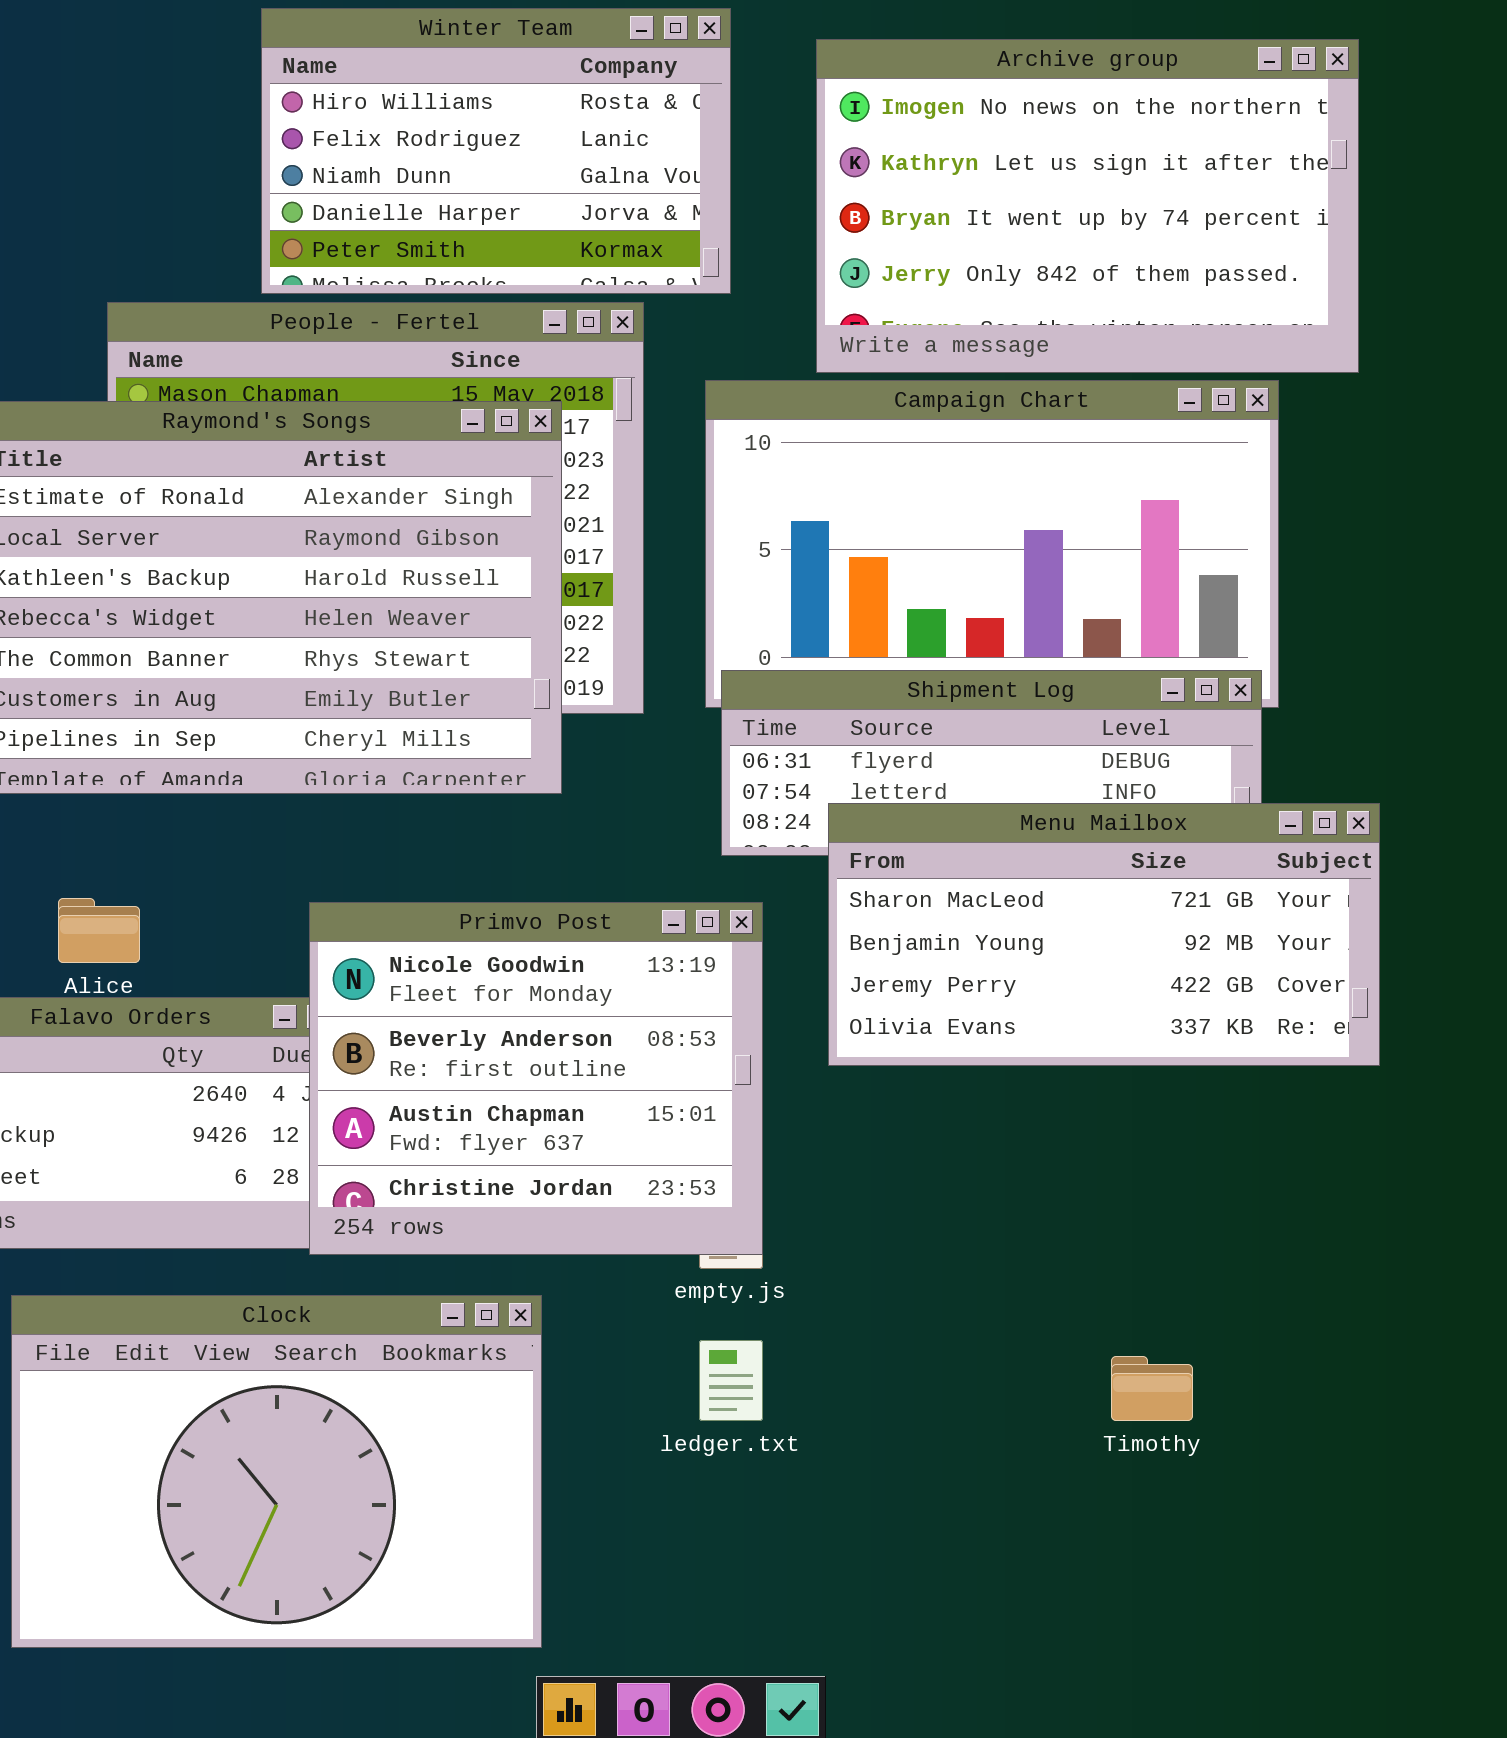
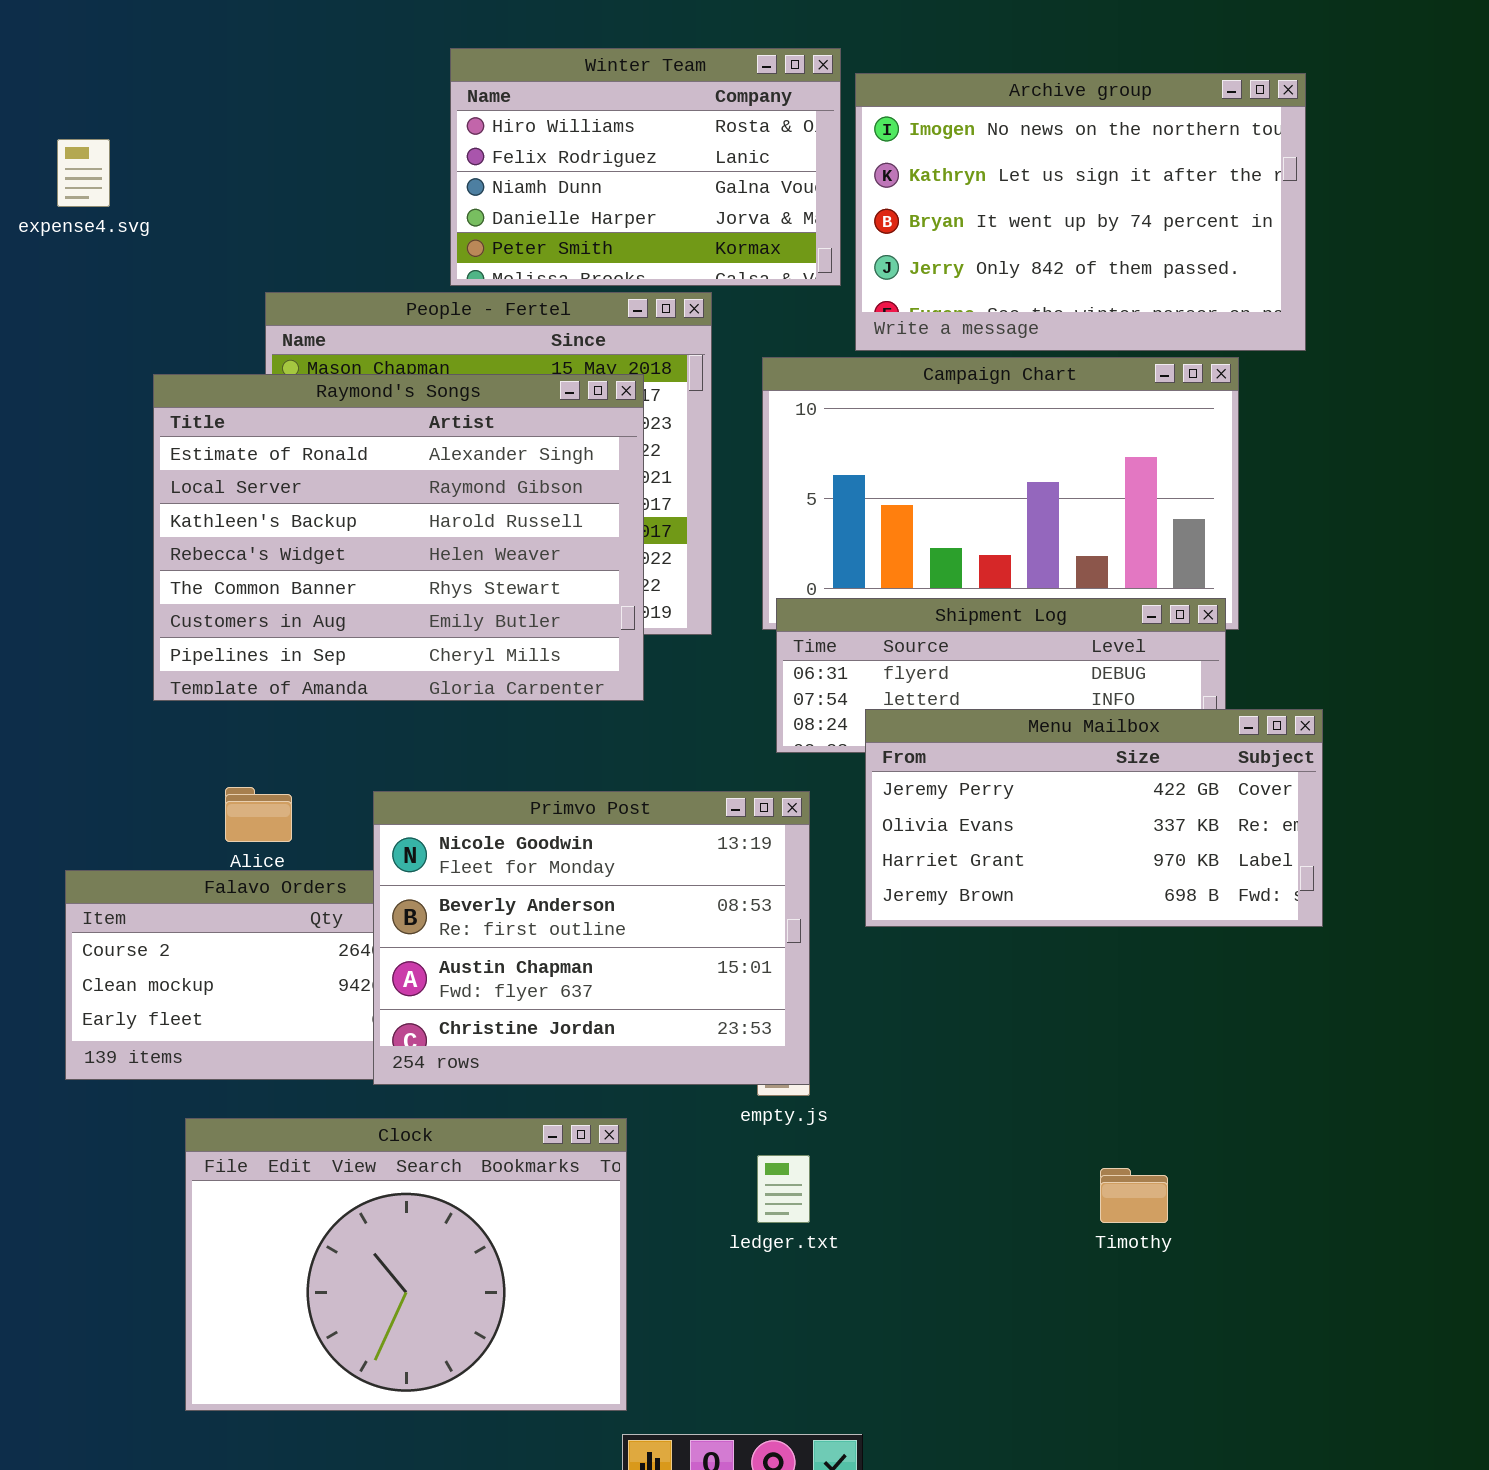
Winter Team: [261,8,731,294] -> [450,48,841,286], moved
Menu Mailbox: [828,803,1380,1066] -> [865,709,1323,927], scrolled down 2 rows
Primvo Post: [309,902,763,1255] -> [373,791,810,1085], resized

